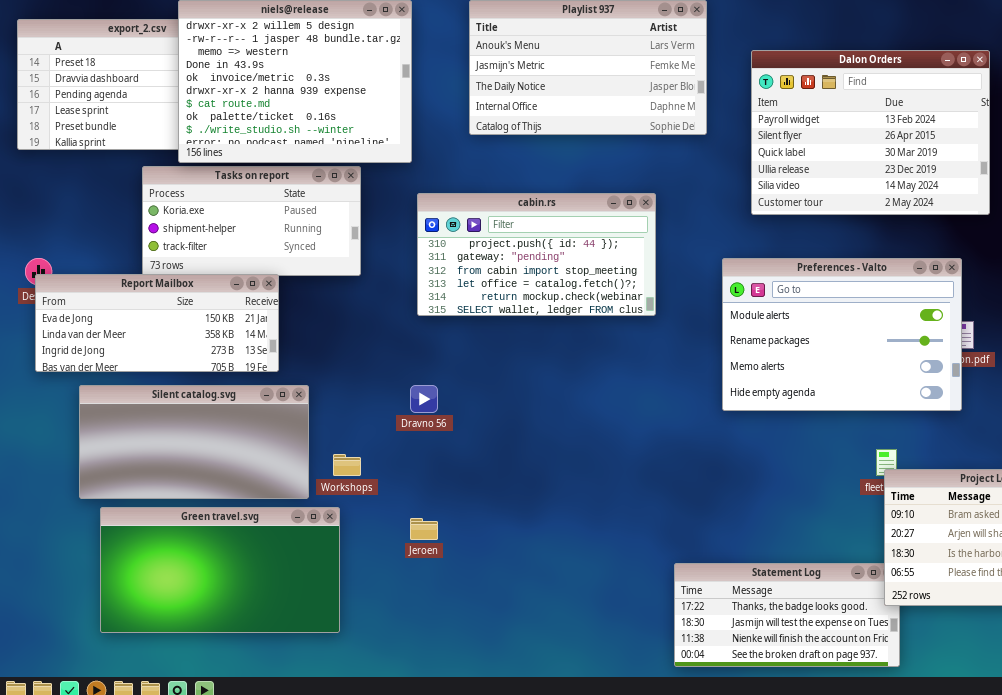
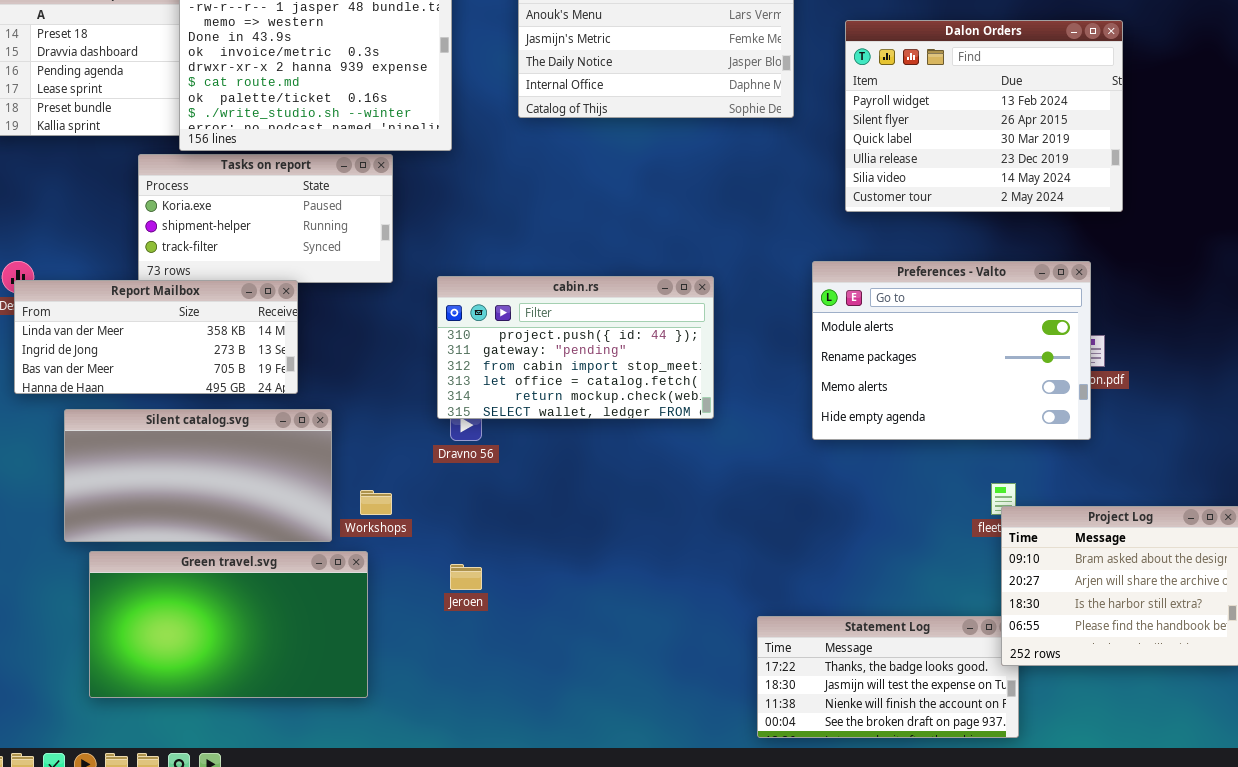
cabin.rs: [417,193,656,316] -> [437,276,714,419], moved
Report Mailbox: [35,274,279,372] -> [14,280,298,394], scrolled down 1 row

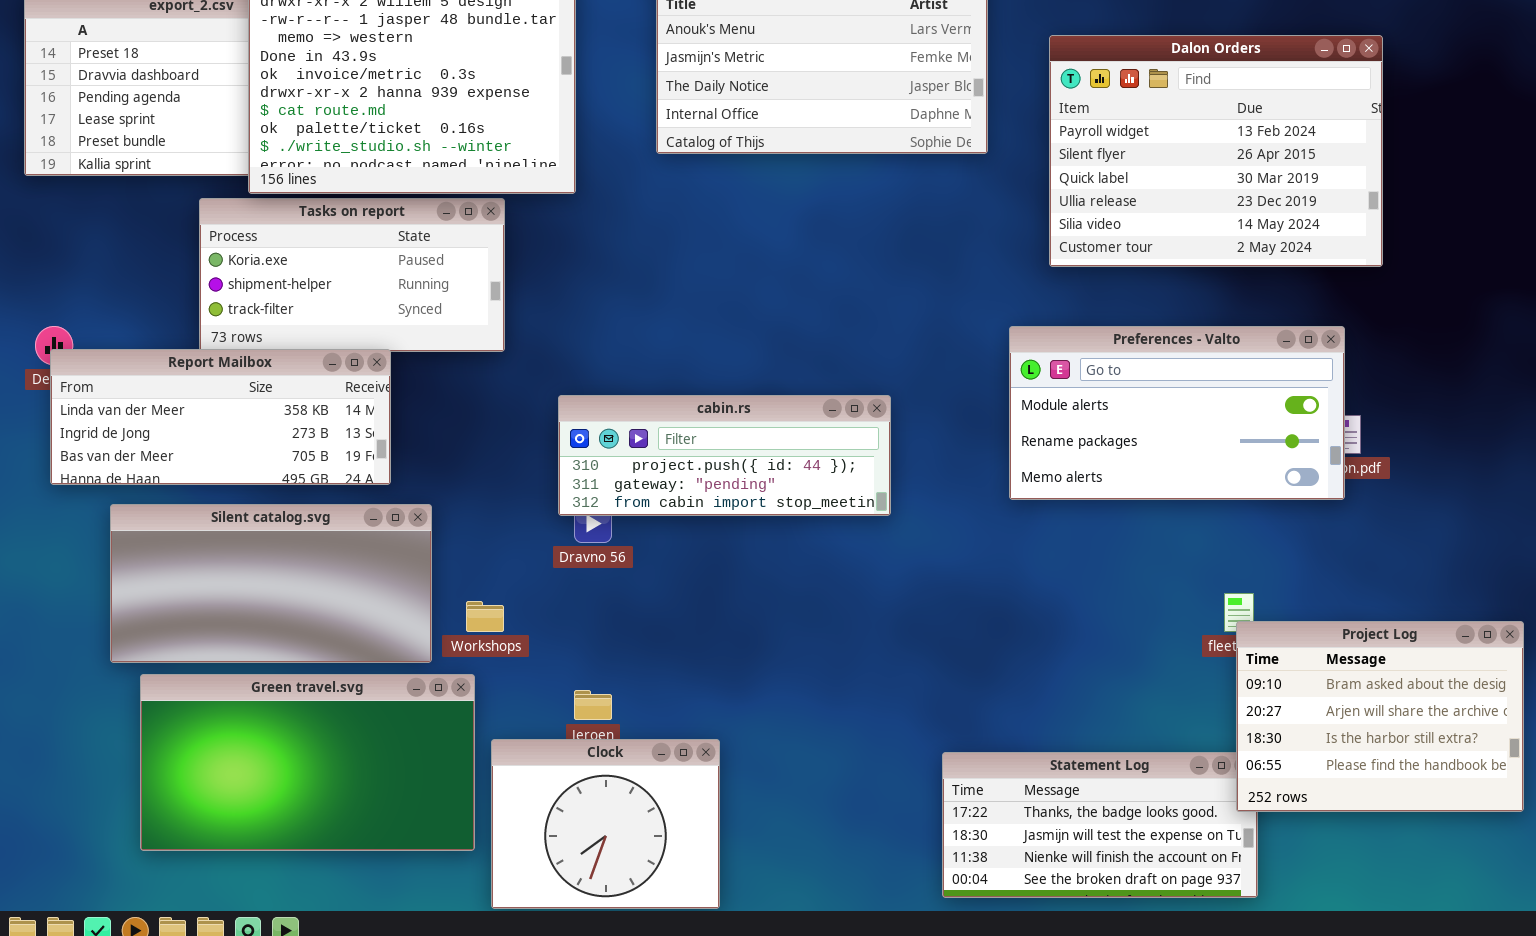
Preferences - Valto: [812,261,1091,440] -> [1009,326,1345,500], resized
cabin.rs: [437,276,714,419] -> [558,395,891,516], resized
Clock: none -> [491,739,720,909], opened

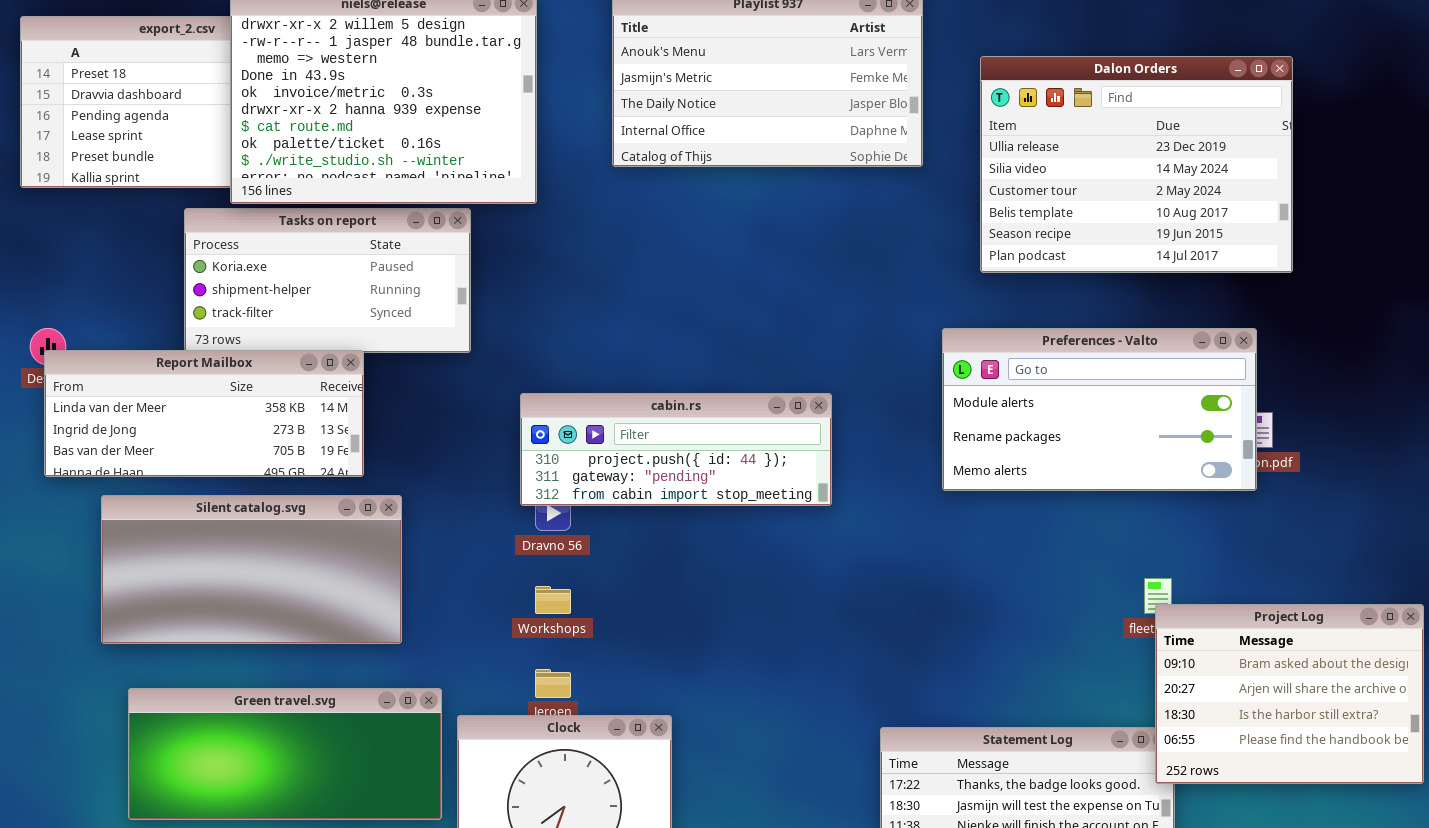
Dalon Orders: [1049,35,1383,267] -> [980,56,1293,273], scrolled down 3 rows
Workshops: [466,601,504,632] -> [535,586,571,614], moved
Green travel.svg: [140,674,475,851] -> [128,688,442,820], resized

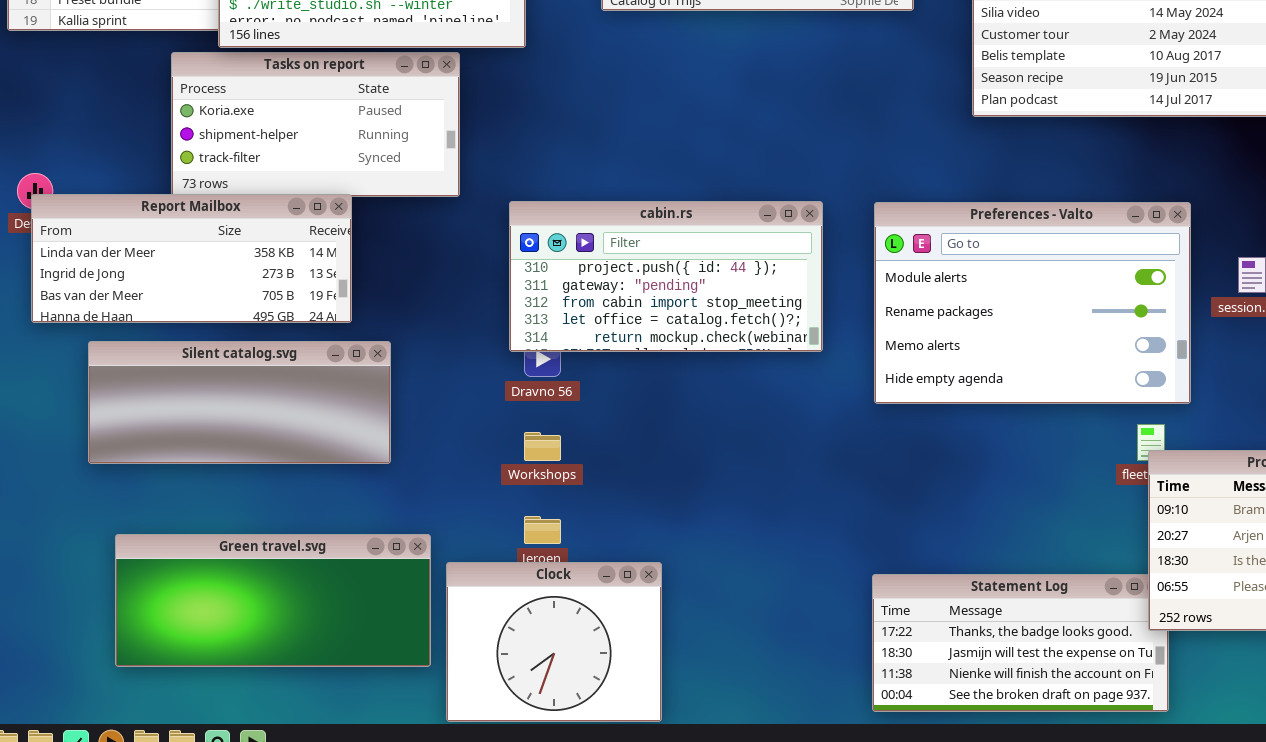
Preferences - Valto: [942,328,1257,491] -> [874,202,1191,404], moved, resized
cabin.rs: [520,393,832,506] -> [509,201,823,352], resized
Silent catalog.svg: [101,495,402,644] -> [88,341,391,464], resized

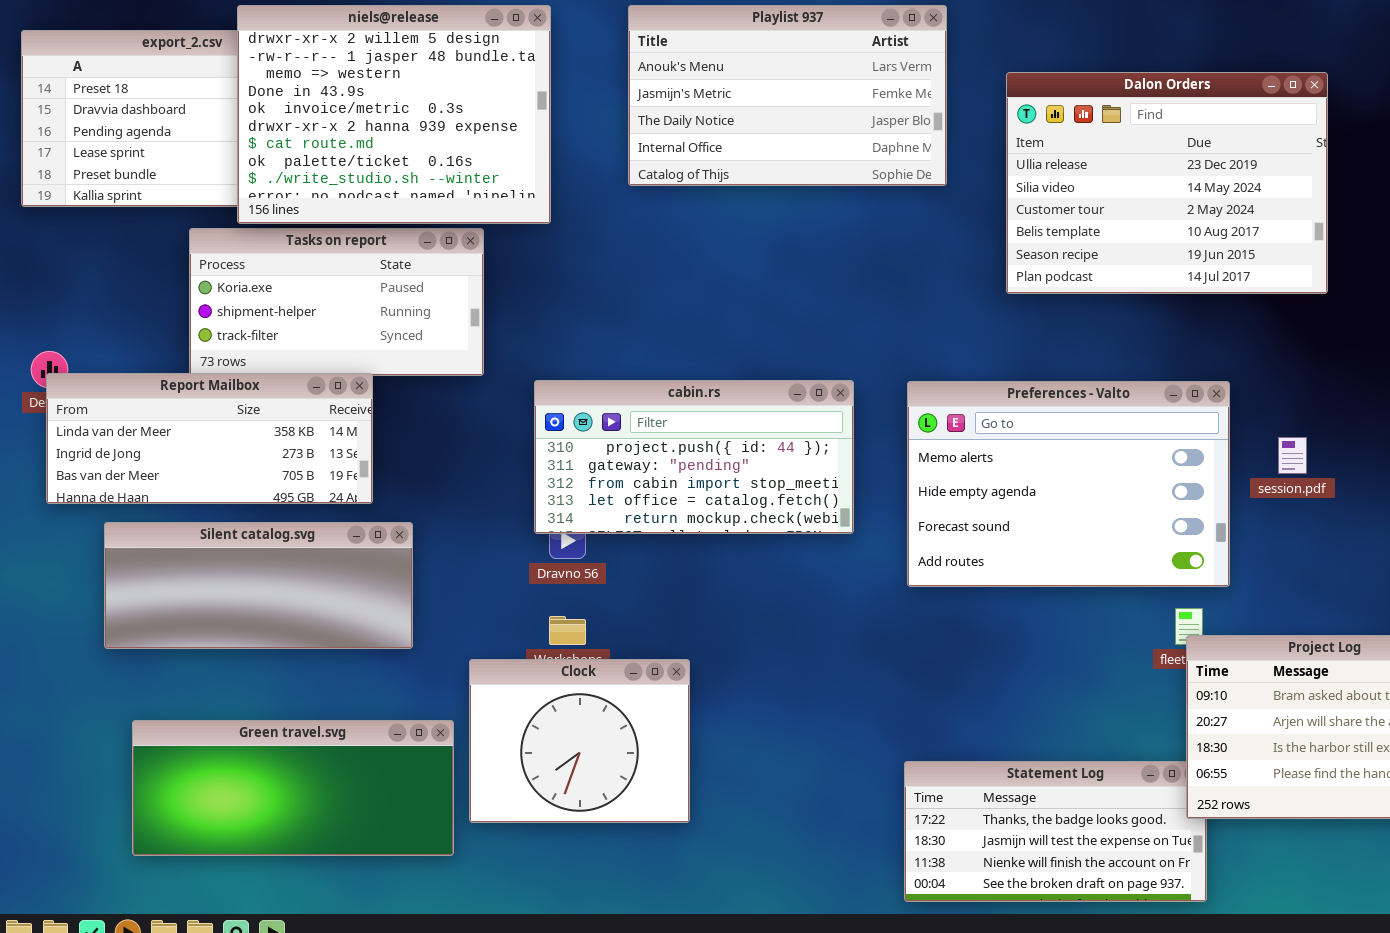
Preferences - Valto: [874,202,1191,404] -> [907,381,1230,587], scrolled down 2 rows
Clock: [446,562,662,722] -> [469,659,690,823], moved

